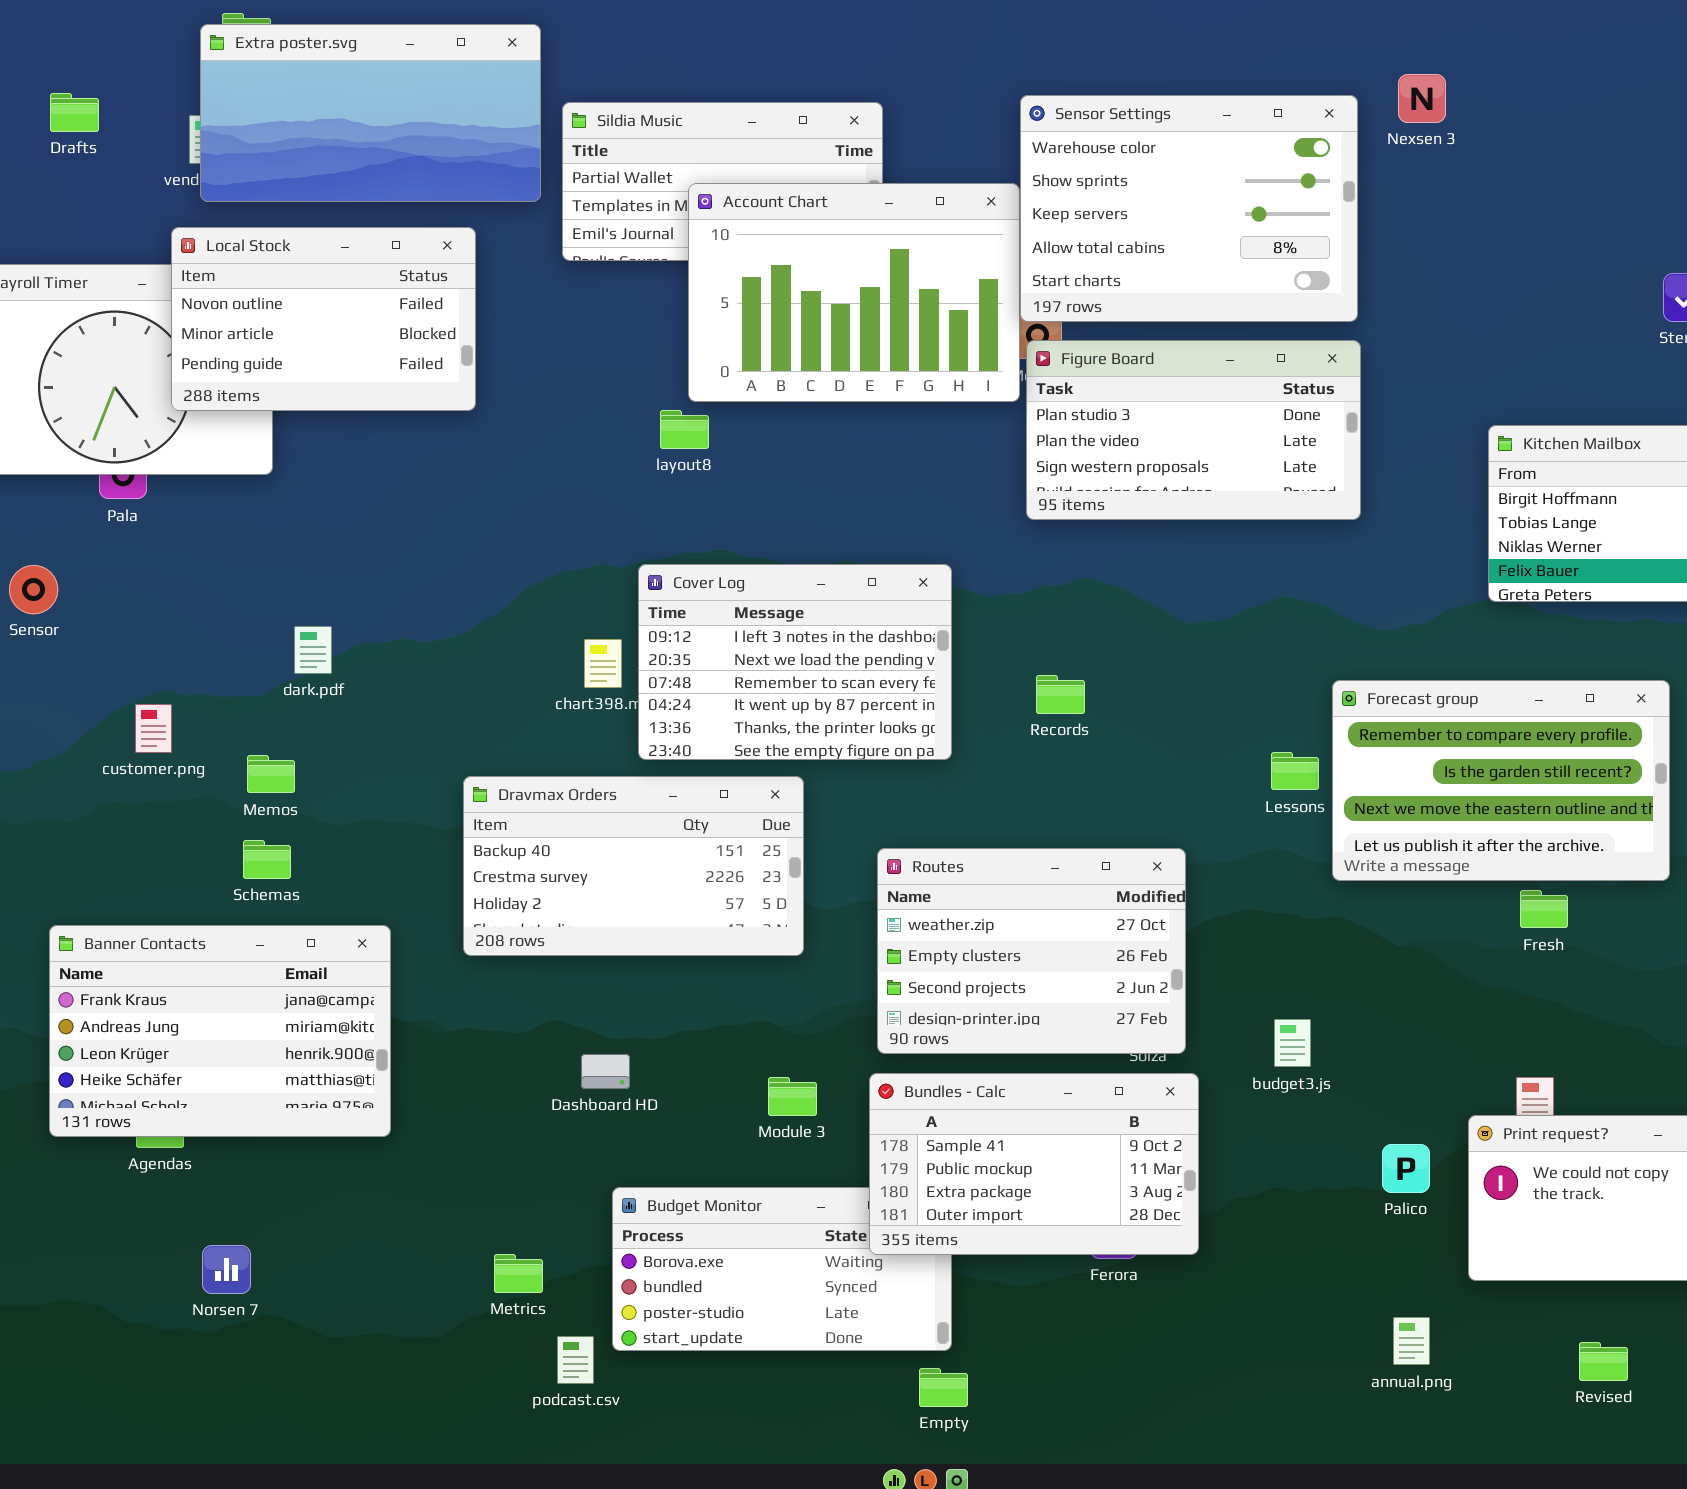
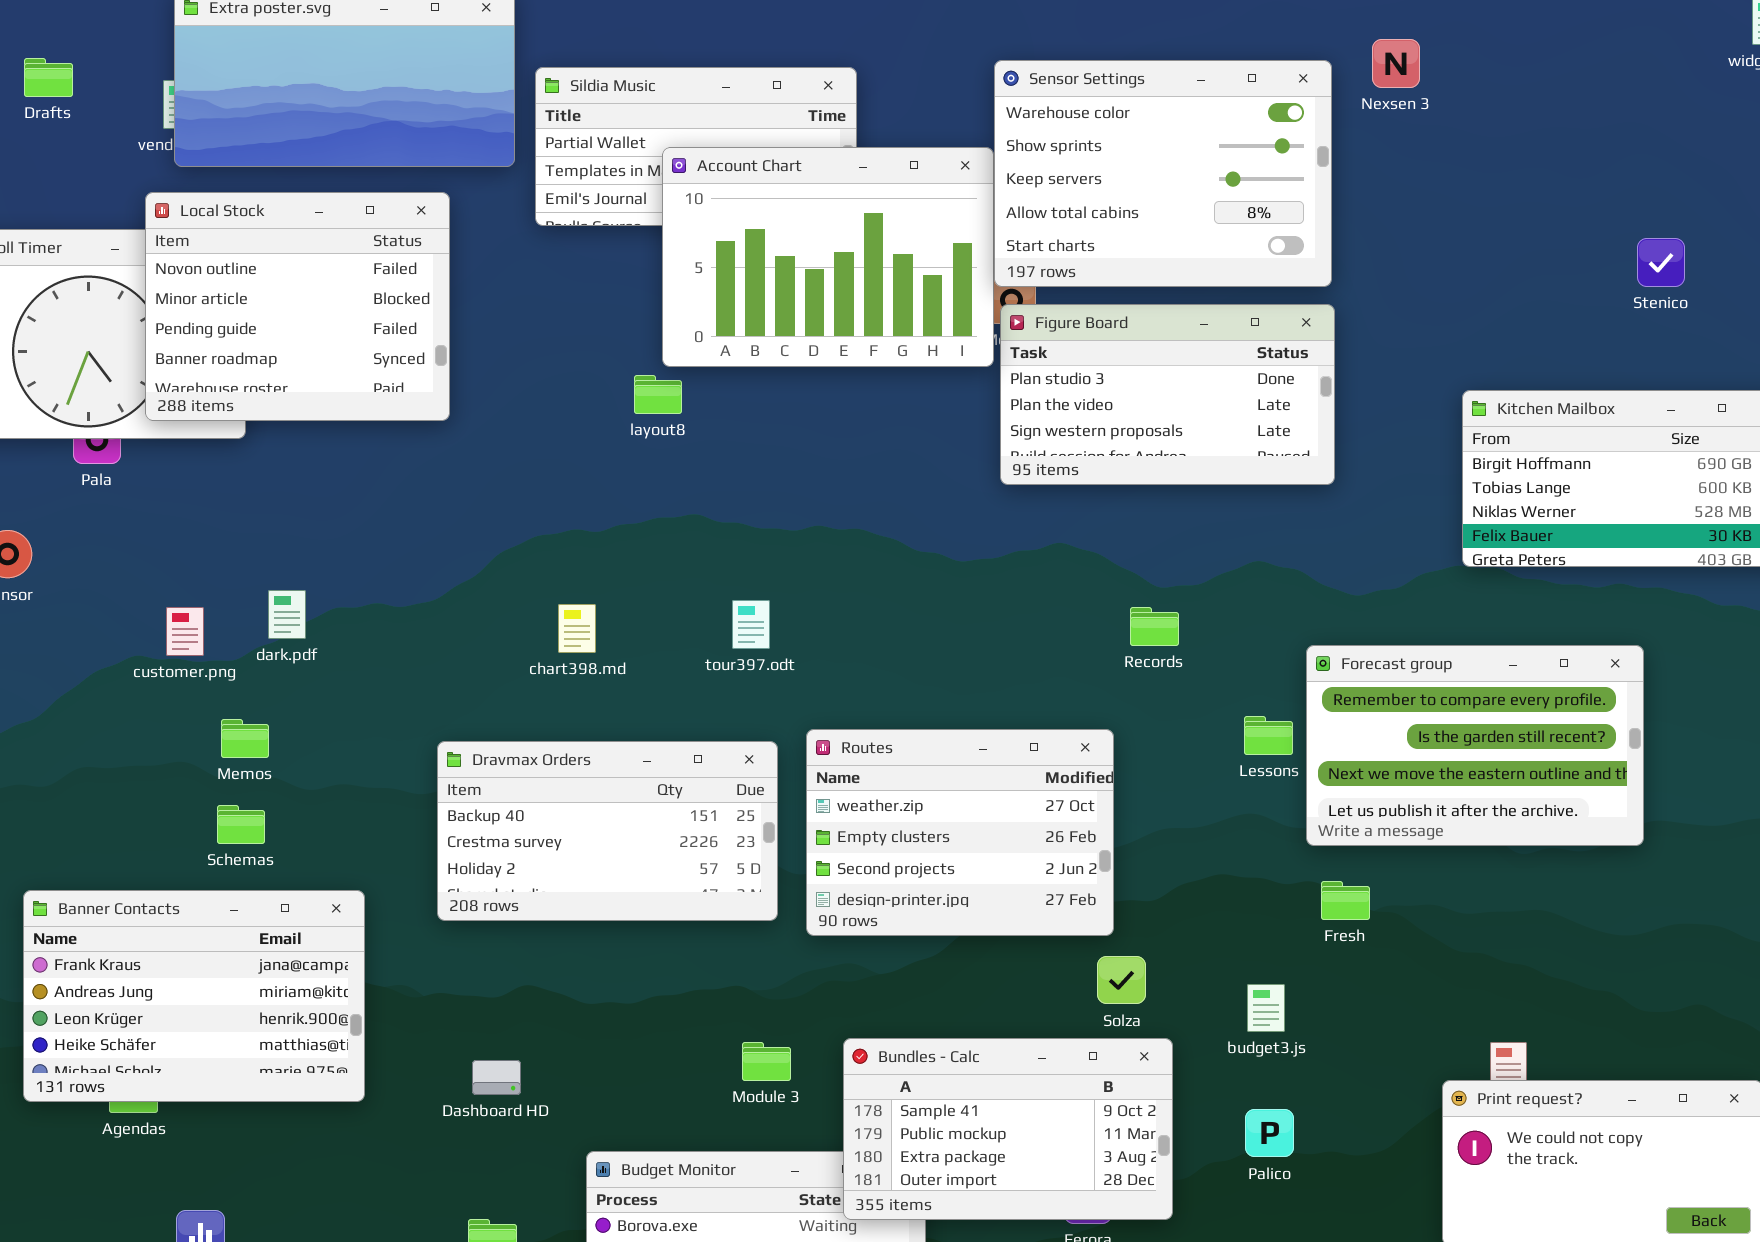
Local Stock: [171,227,476,411] -> [145,192,450,421], resized
Cover Log: [638,564,952,760] -> none, closed
Records: [1036,675,1085,714] -> [1130,607,1179,646], moved
customer.png: [135,704,172,753] -> [166,607,204,656], moved
Routes: [877,848,1186,1054] -> [806,729,1114,936], moved
Fresh: [1520,890,1568,928] -> [1321,881,1370,920], moved
Dashboard HD: [581,1054,630,1089] -> [472,1060,521,1095], moved
Palico: [1382,1144,1430,1193] -> [1245,1109,1294,1157], moved

